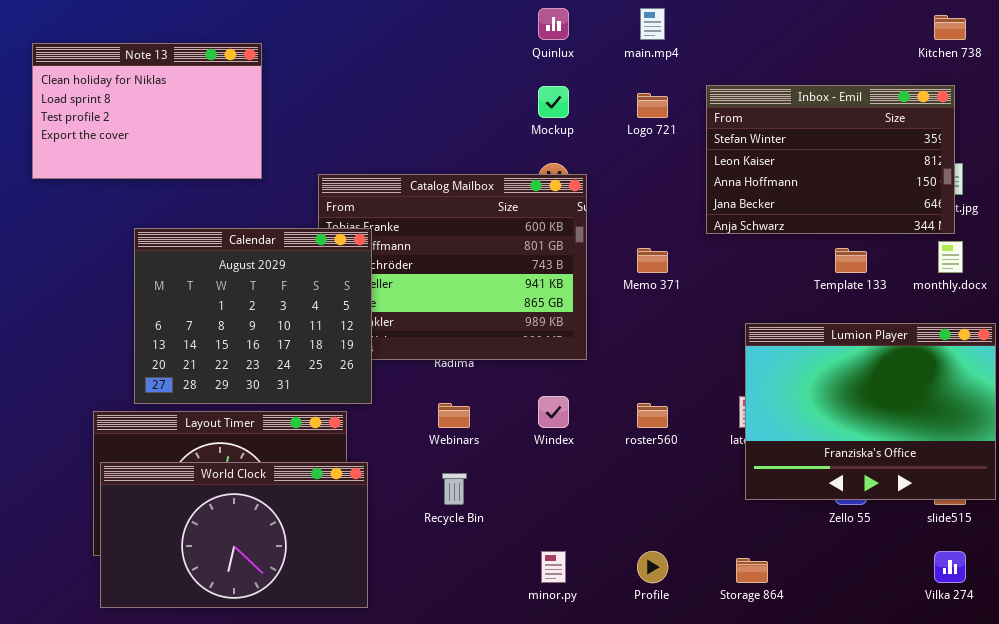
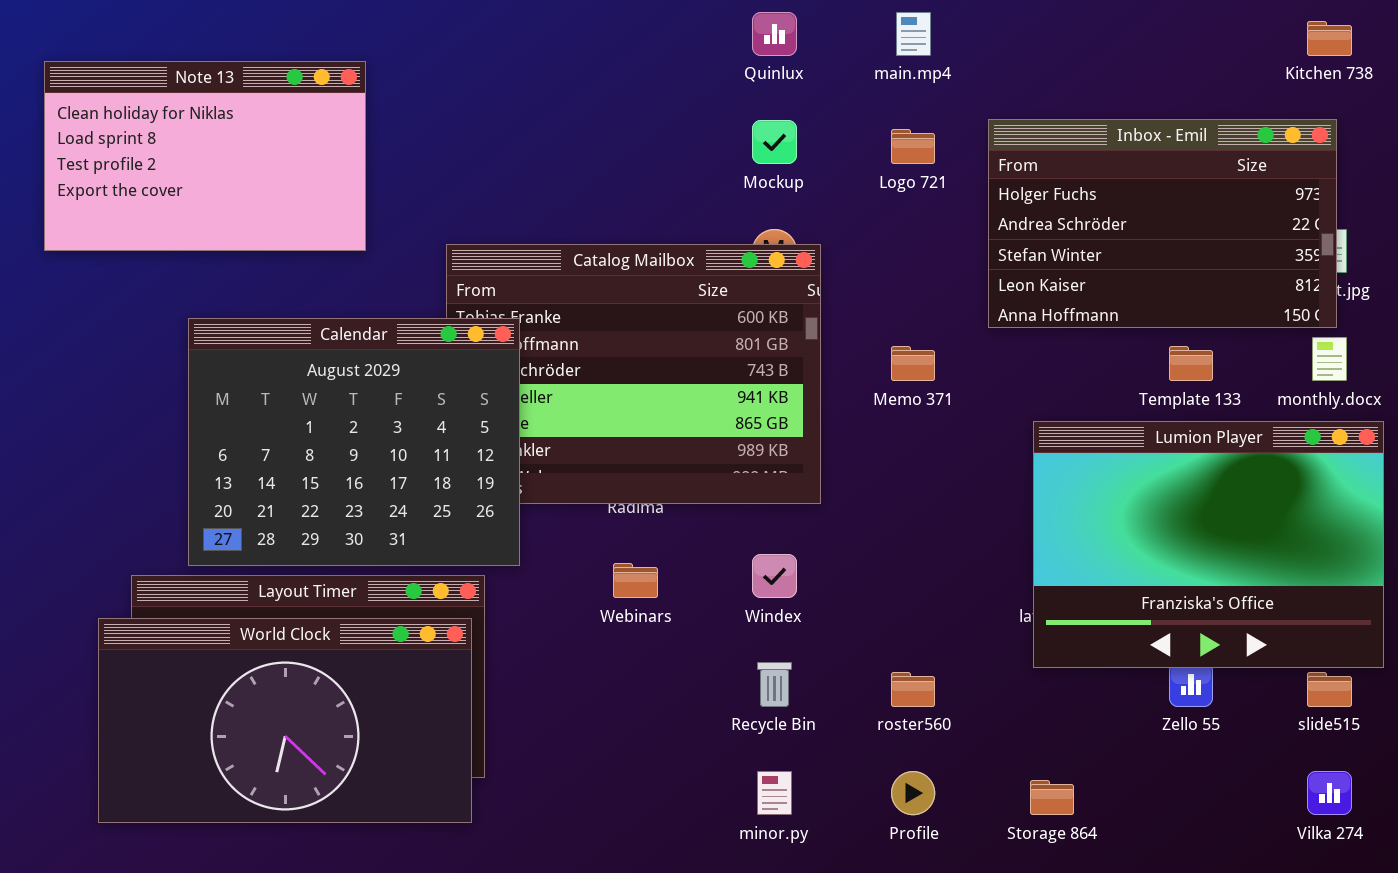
Inbox - Emil: [706,85,955,234] -> [988,119,1337,328], scrolled up 2 rows
Lumion Player: [745,323,996,500] -> [1033,421,1384,668], moved
roster560: [637,403,668,428] -> [891,672,935,707], moved
World Clock: [100,462,368,608] -> [98,618,472,823], moved
Recycle Bin: [442,473,467,505] -> [757,662,792,707], moved

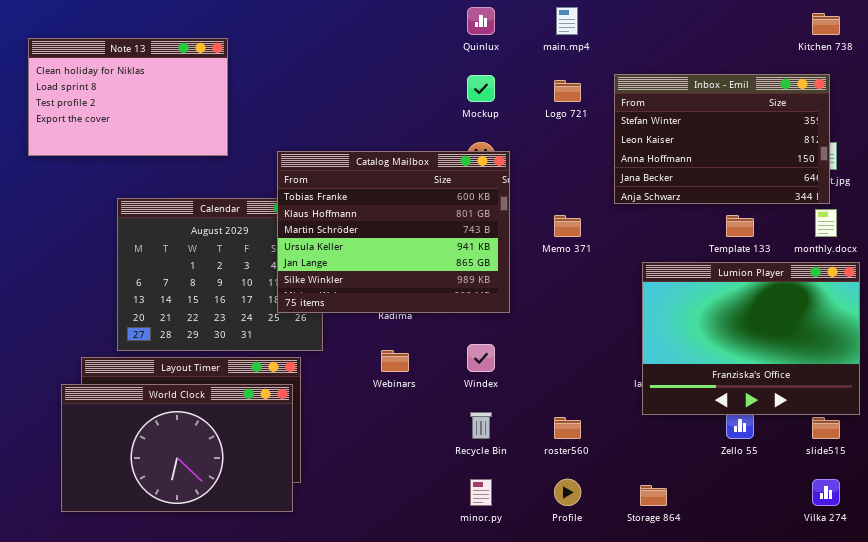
Inbox - Emil: [988,119,1337,328] -> [614,74,830,204], scrolled down 2 rows
Catalog Mailbox: [446,244,821,504] -> [277,151,510,313], raised

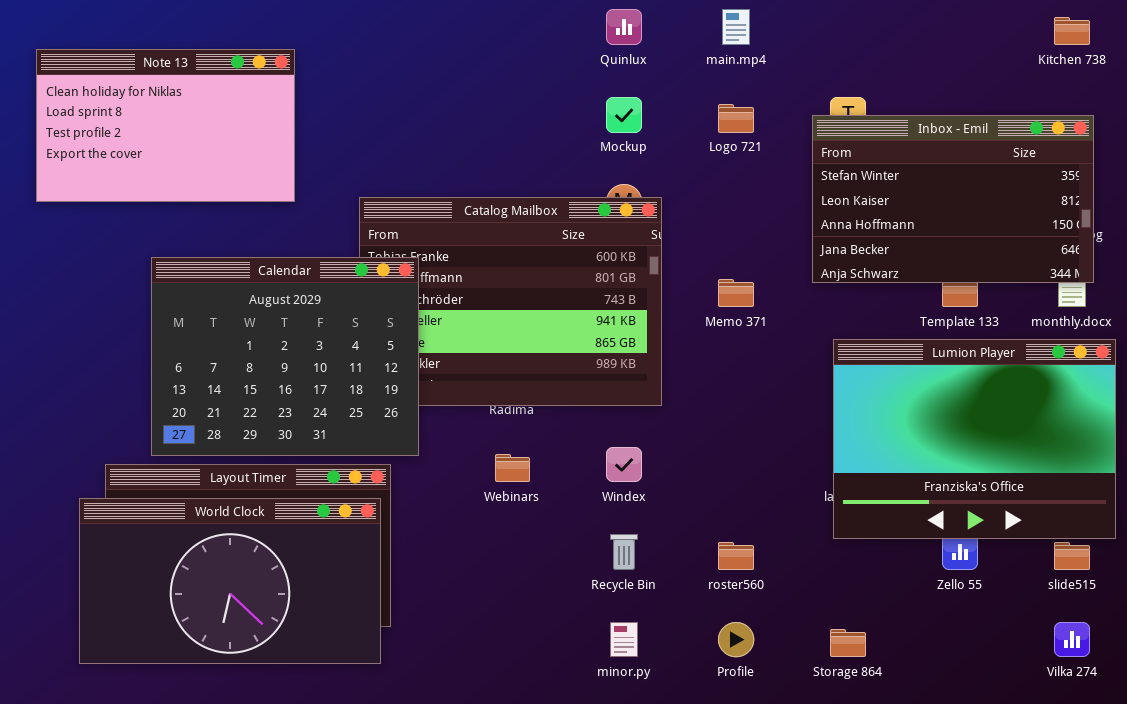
Inbox - Emil: [614,74,830,204] -> [812,115,1094,283], moved
Calendar: [117,198,323,351] -> [151,257,419,456], raised

